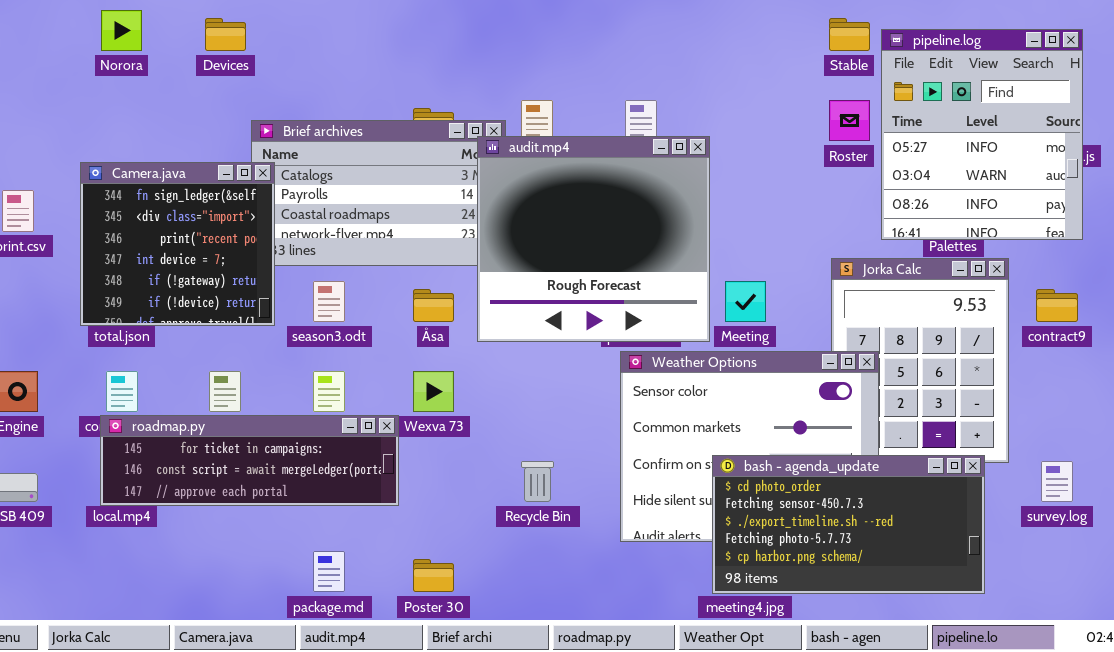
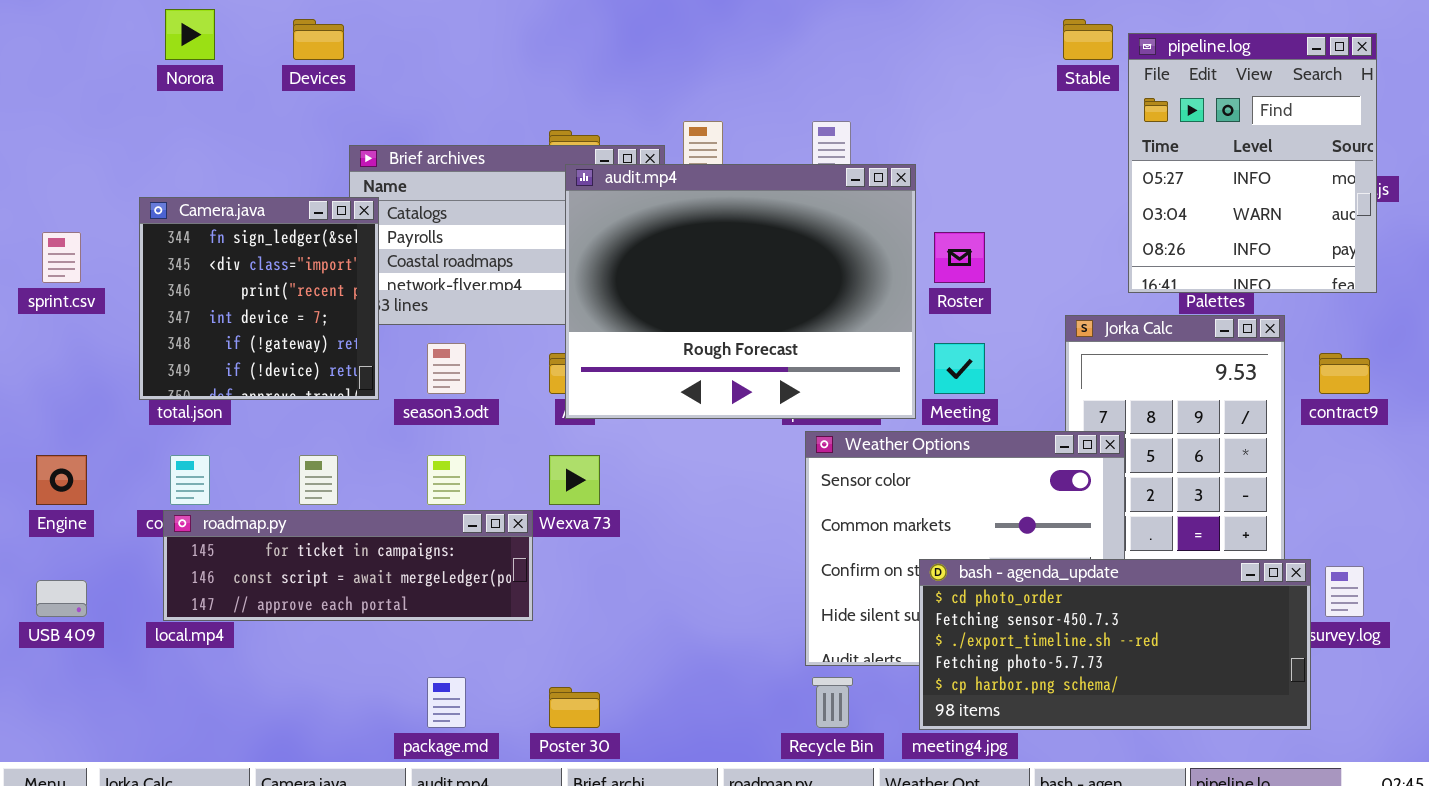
Roster: [829,100,870,141] -> [934,232,985,283], moved
audit.mp4: [477,136,710,342] -> [565,164,916,419], resized
bash - agenda_update: [712,455,985,594] -> [919,559,1311,730], resized
Recycle Bin: [521,461,554,502] -> [812,677,853,728], moved

